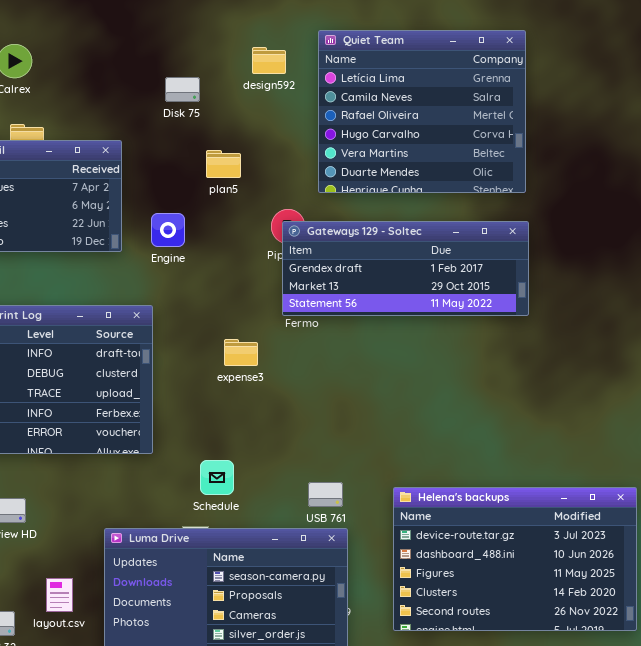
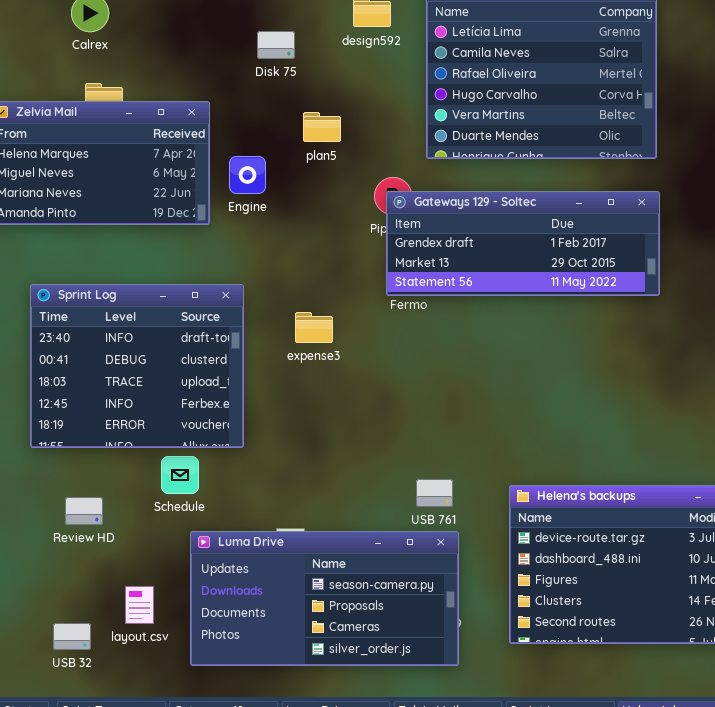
Engine: [151,213,185,247] -> [229,156,266,194], moved
expense3: [224,339,258,366] -> [295,312,333,343], moved
Schedule: [200,460,234,495] -> [161,456,199,494], moved

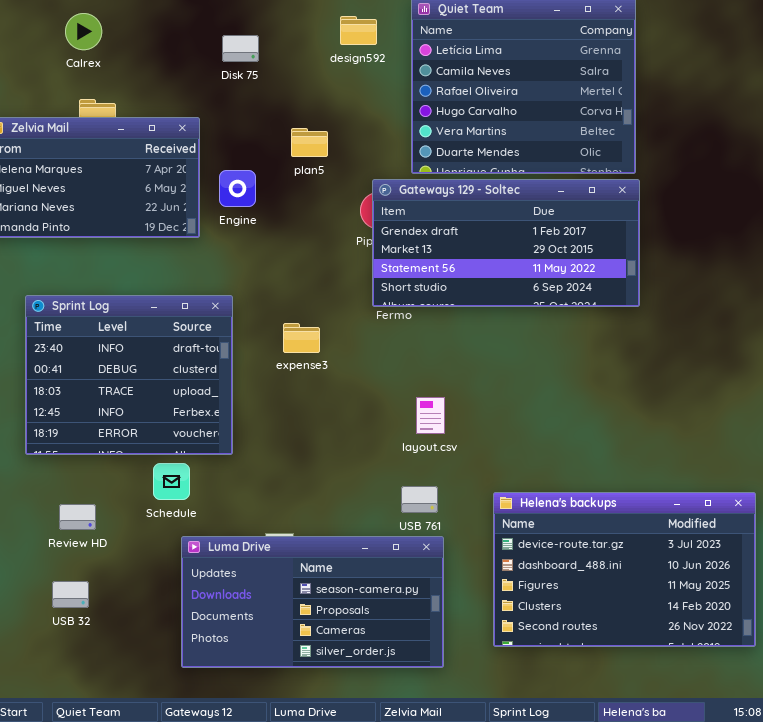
Disk 75: [257,31,295,59] -> [222,35,259,62], moved
Gateways 129 - Soltec: [386,191,660,296] -> [372,179,640,307], resized
layout.csv: [125,586,154,624] -> [416,397,445,434], moved
USB 32: [53,623,91,650] -> [52,581,89,608], moved

